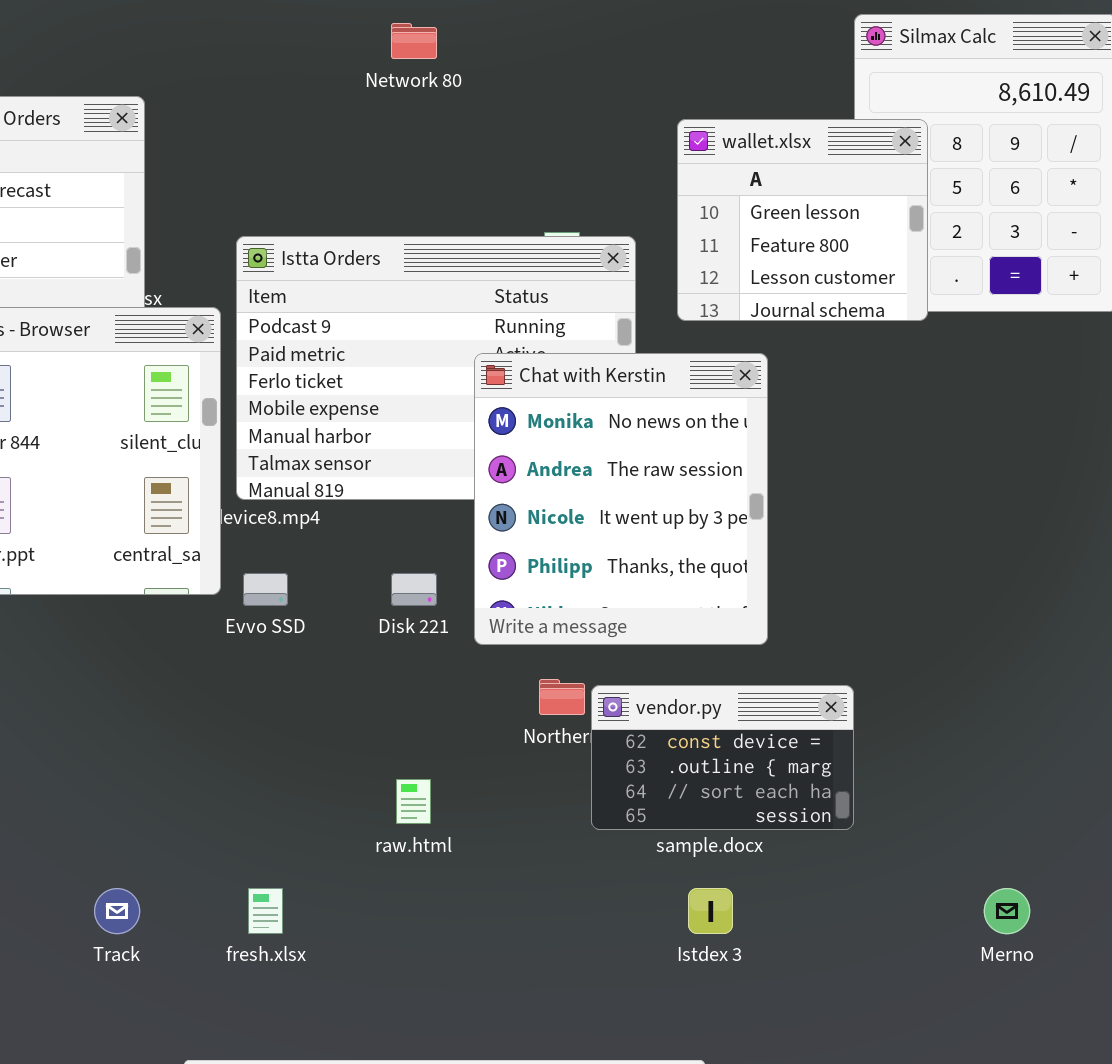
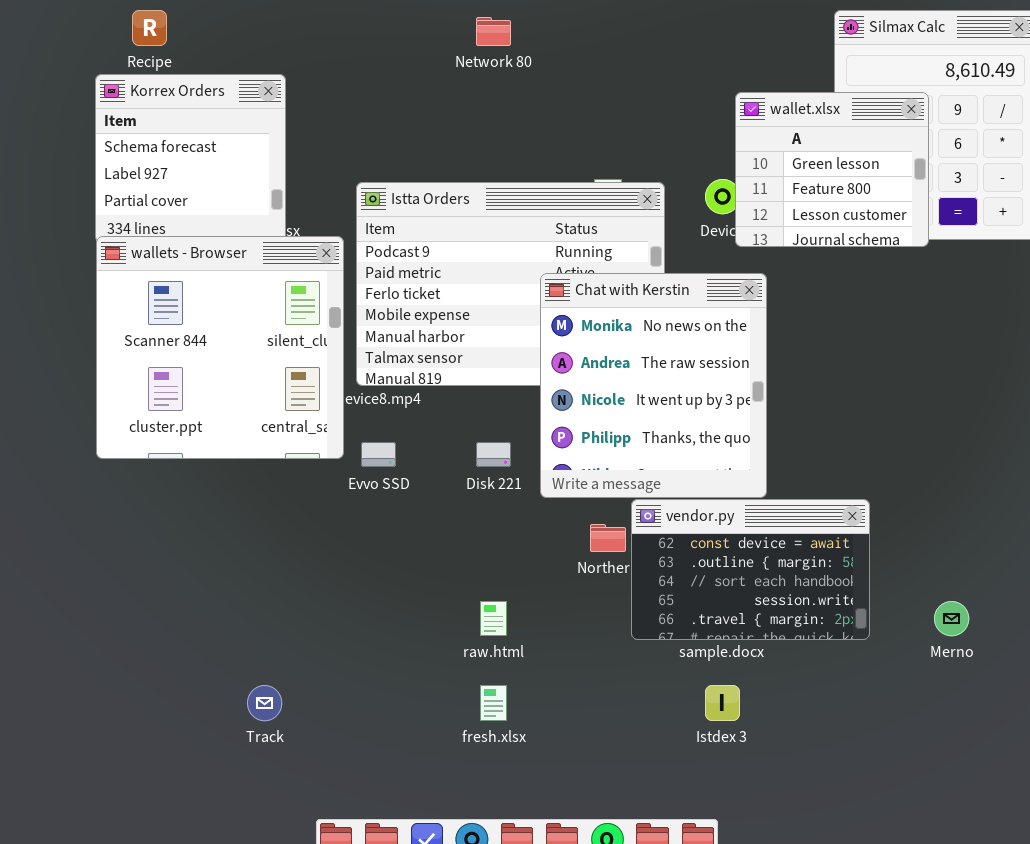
wallet.xlsx: [677,119,928,321] -> [735,92,929,247], moved
vendor.py: [591,685,854,830] -> [631,499,870,640], resized
fresh.xlsx: [248,888,283,934] -> [480,685,507,721], moved
Merno: [984,888,1030,934] -> [934,601,969,636], moved

